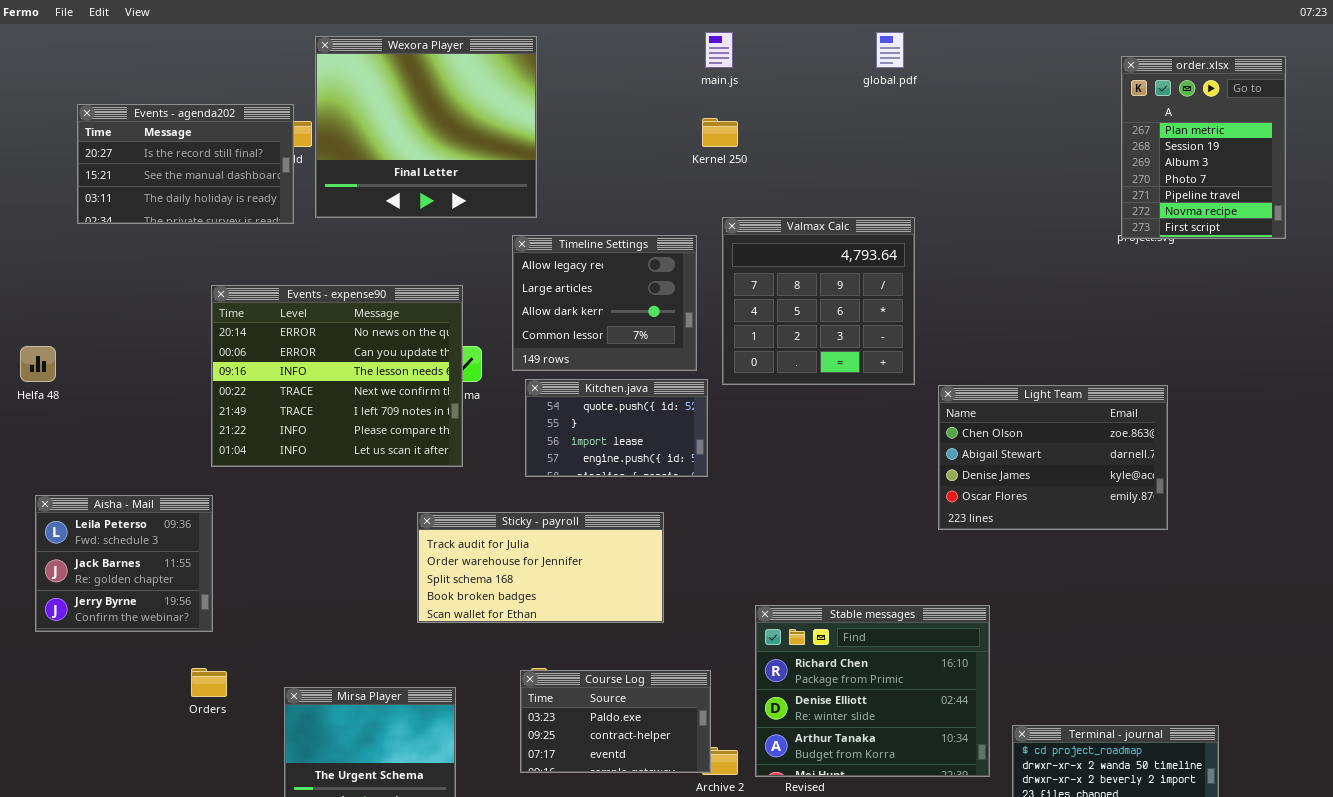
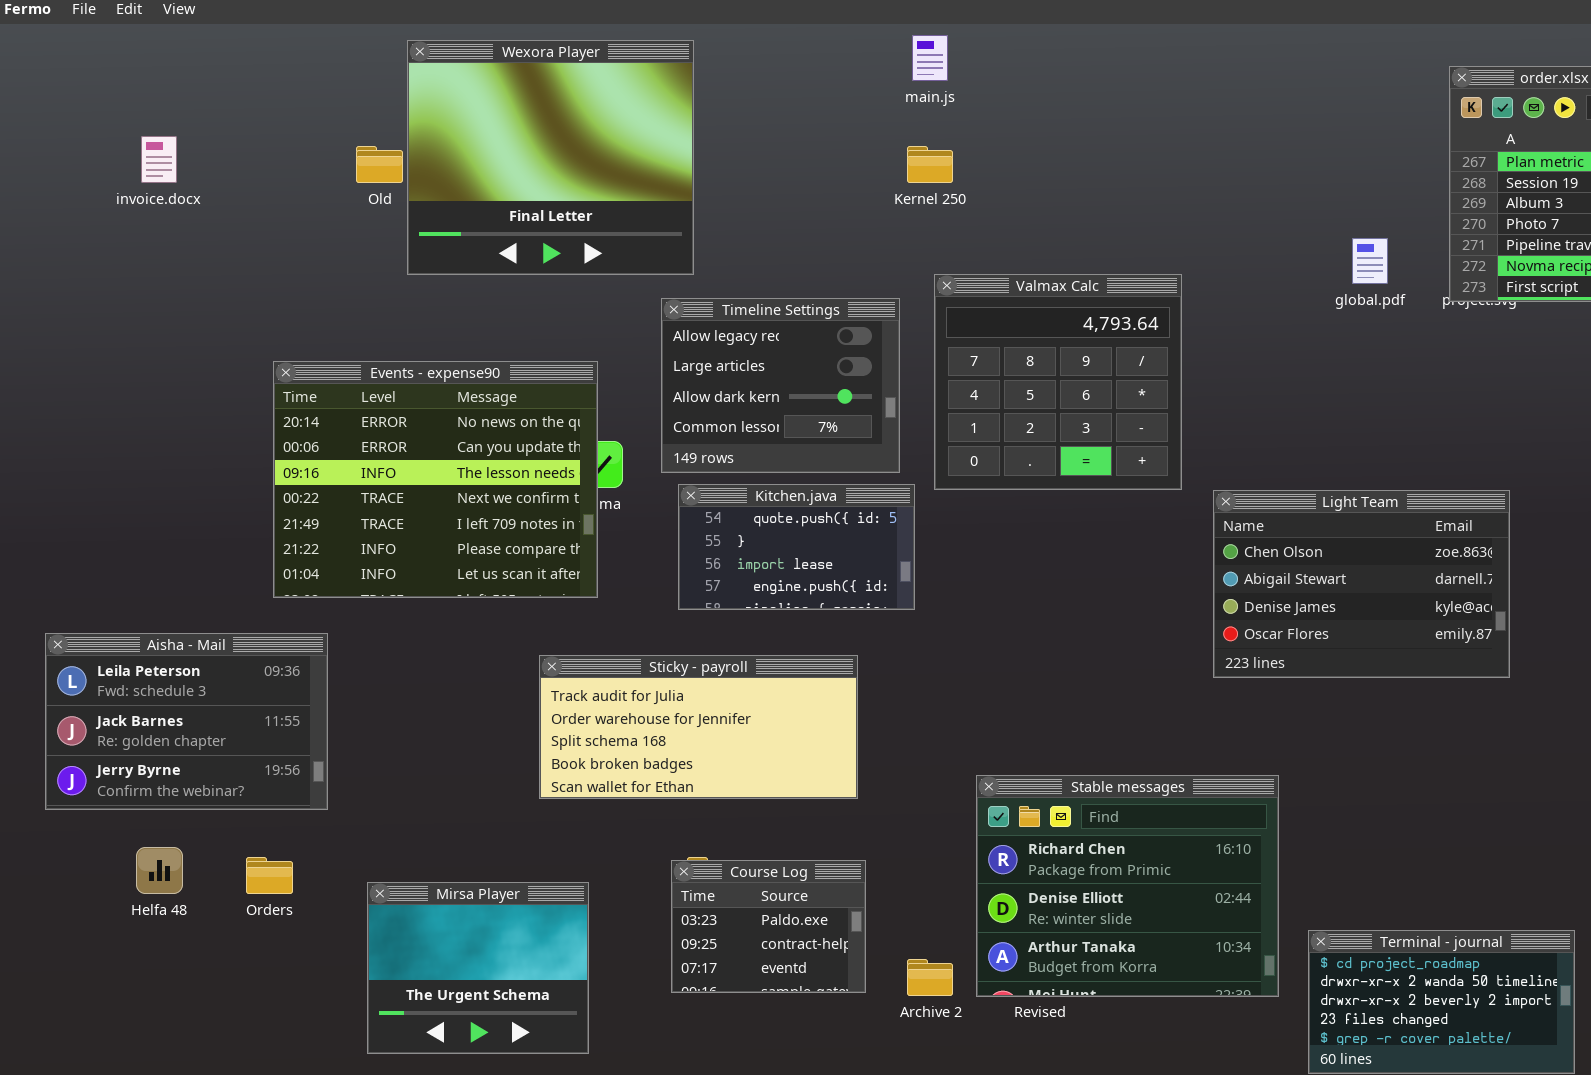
global.pdf: [876,32,904,68] -> [1352,238,1388,284], moved
Events - agenda202: [77,104,294,224] -> none, closed
Helfa 48: [20,346,56,382] -> [136,847,183,894], moved
Aisha - Mail: [35,495,213,632] -> [45,633,328,810], resized
Course Log: [520,670,711,773] -> [671,860,866,993], resized

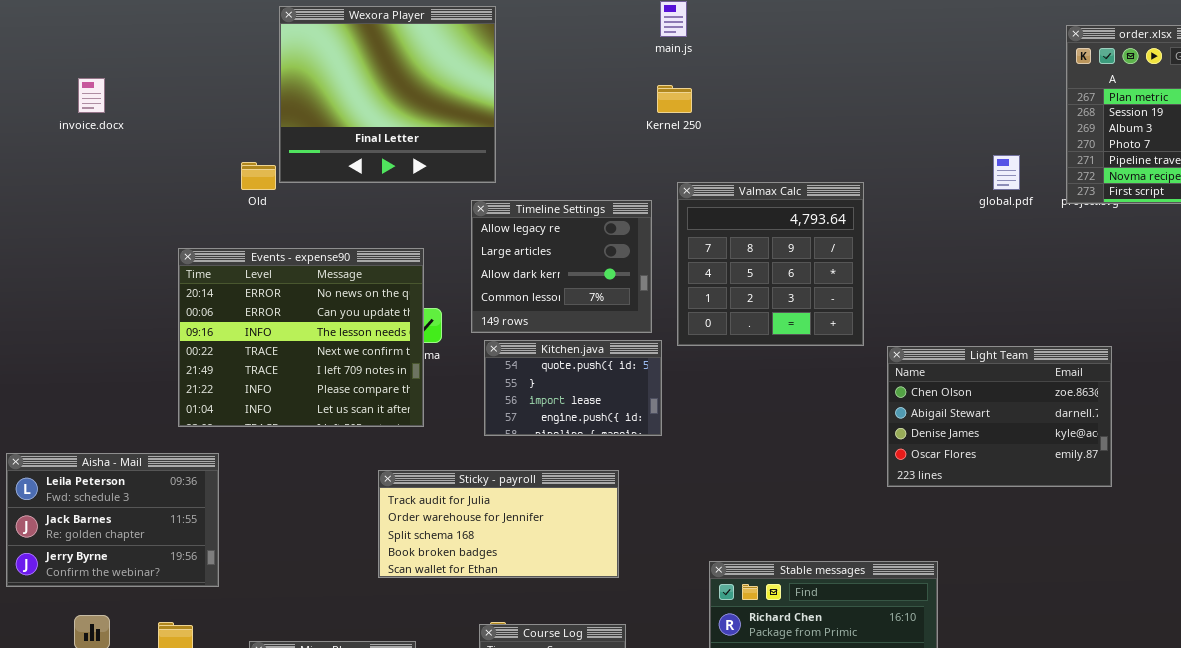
Old: [356,146,403,183] -> [241,162,276,190], moved

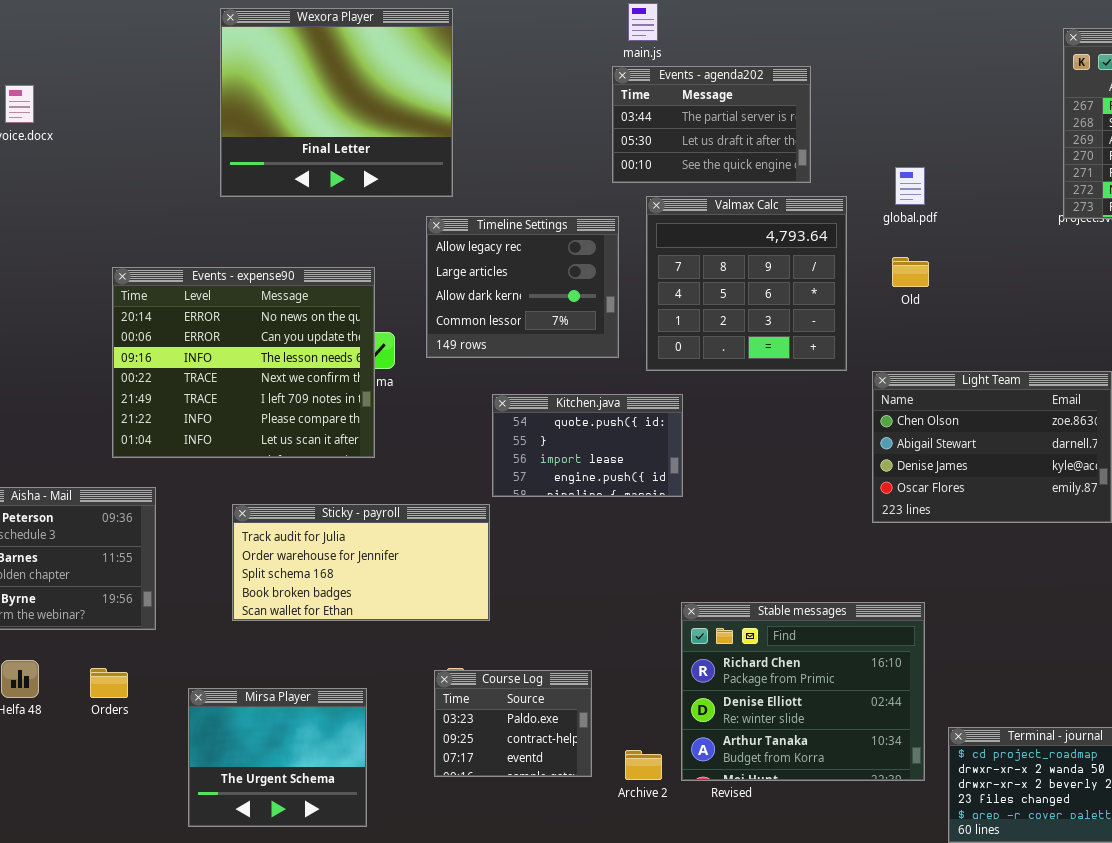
Events - agenda202: none -> [612,66,811,183], opened
global.pdf: [993,155,1020,190] -> [895,167,925,205], moved
Old: [241,162,276,190] -> [892,257,929,287], moved
Kitchen.java: [484,340,662,436] -> [492,394,683,497], moved
Sticky - payroll: [378,470,619,578] -> [232,504,490,621], moved

